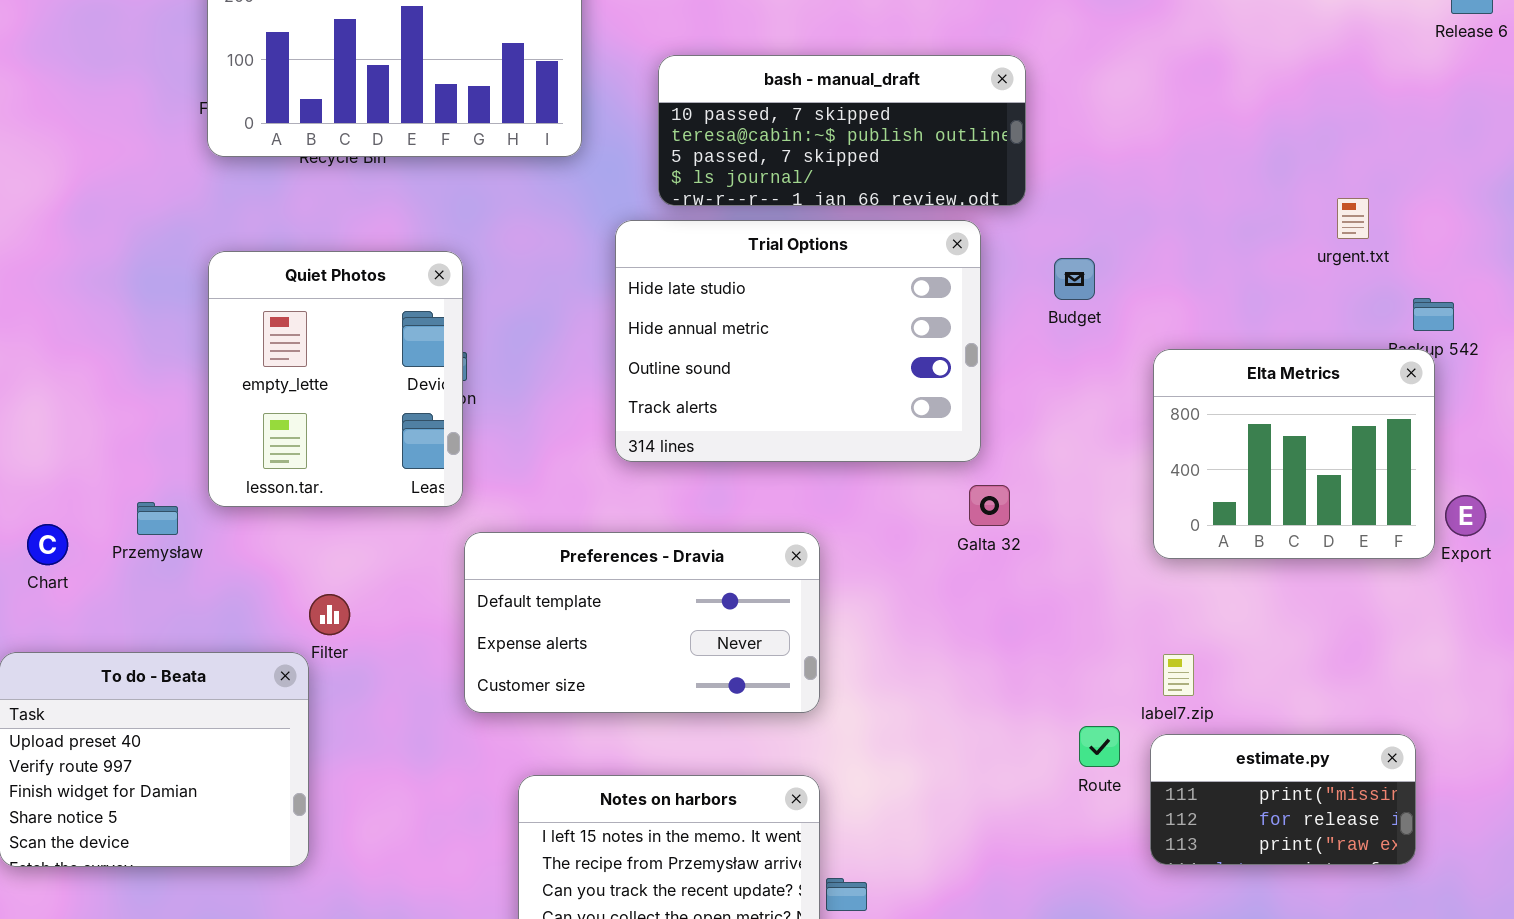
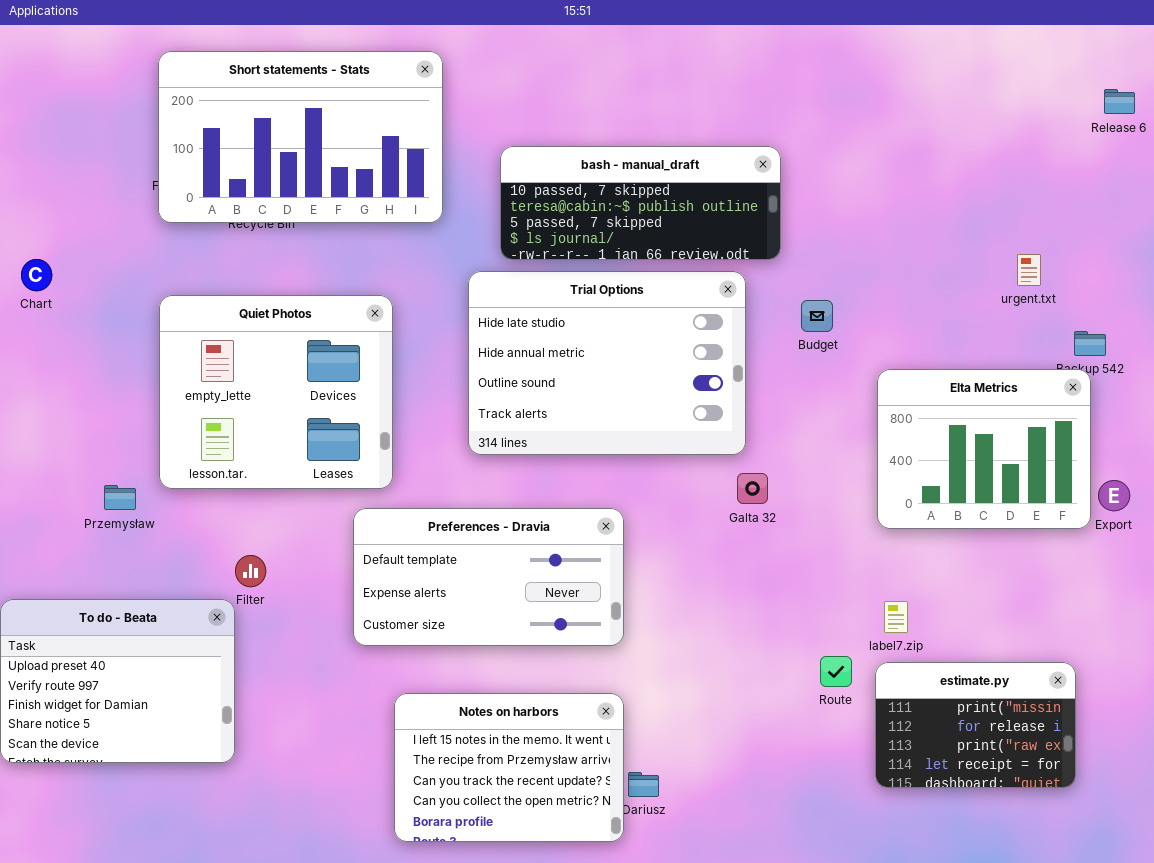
Quiet Photos: [208,251,463,507] -> [159,295,393,489], resized
Chart: [27,524,68,565] -> [21,259,52,291], moved
estimate.py: [1150,734,1416,865] -> [875,662,1076,788], resized

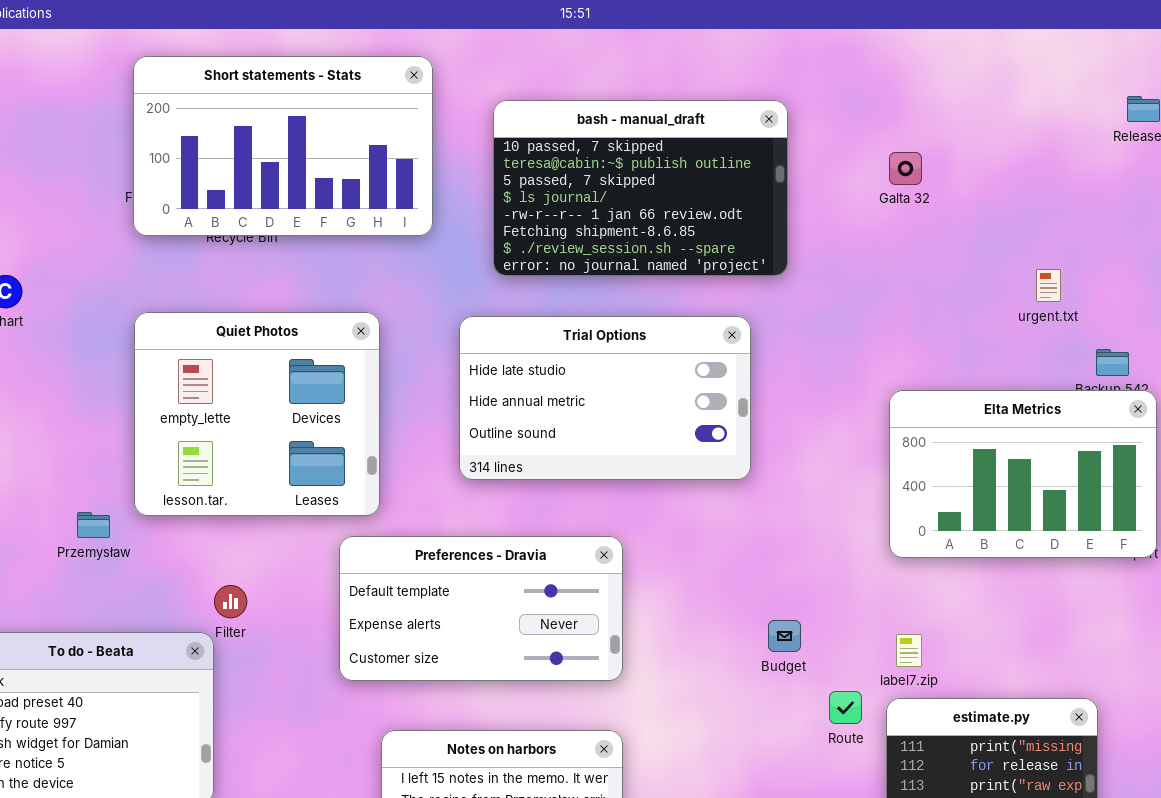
bash - manual_draft: [500,146,781,260] -> [493,100,788,276], resized
Trial Options: [468,271,746,455] -> [459,316,751,480], resized
Budget: [801,300,833,332] -> [768,620,801,652], moved
Elta Metrics: [877,369,1091,529] -> [889,390,1157,558], resized
Galta 32: [737,473,768,504] -> [889,152,922,185], moved

